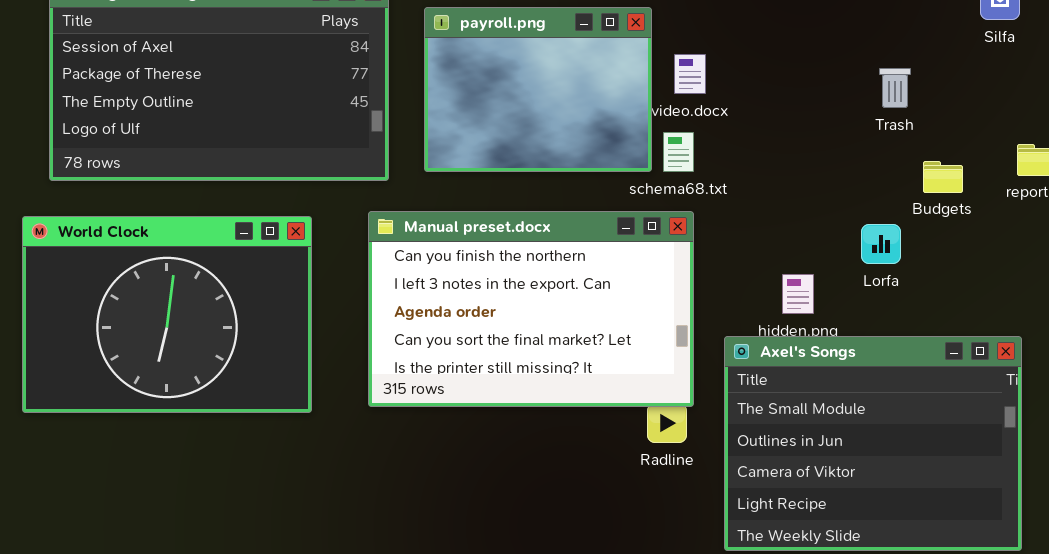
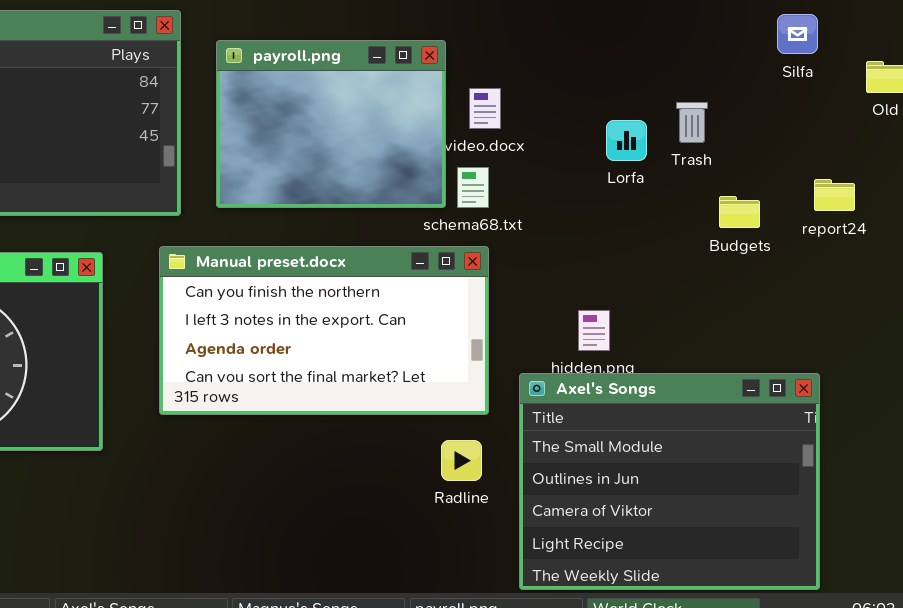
Manual preset.docx: [368,211,694,407] -> [159,246,489,415], resized
Lorfa: [861,224,901,264] -> [606,120,647,161], moved

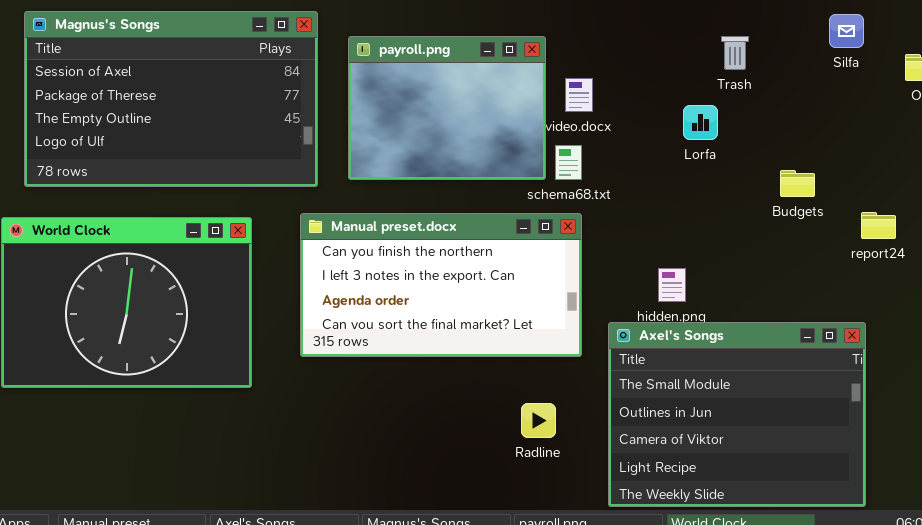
Trash: [676,102,708,143] -> [721,36,749,70], moved
report24: [814,179,855,211] -> [861,212,896,239], moved
Radline: [441,440,482,481] -> [521,403,556,438], moved

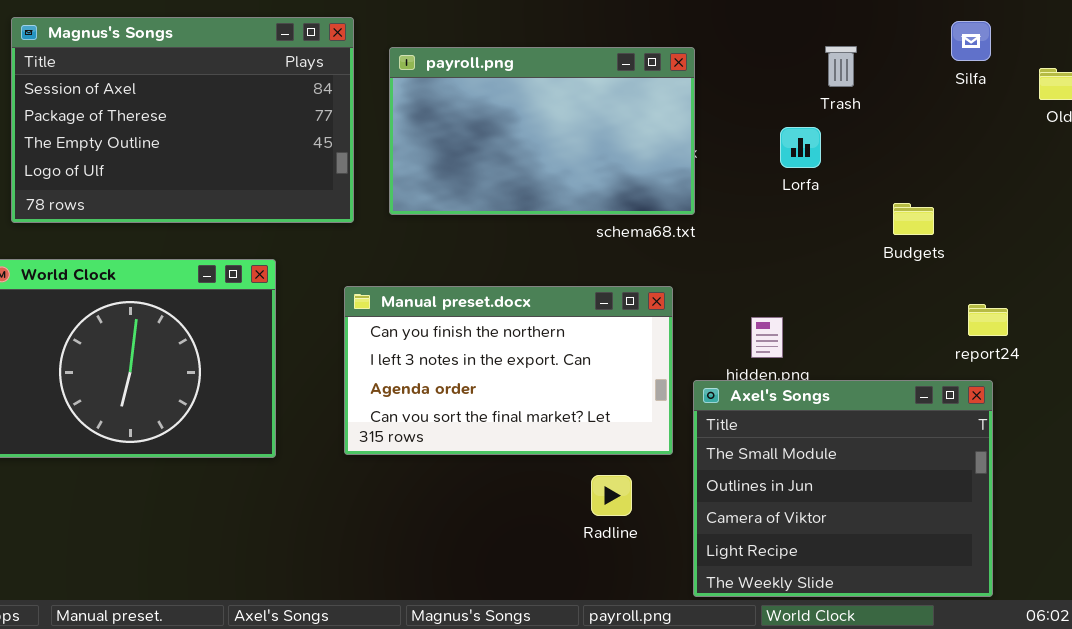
payroll.png: [348,36,546,180] -> [389,47,695,215], resized
report24: [861,212,896,239] -> [968,304,1008,336], moved
Manual preset.docx: [300,213,582,357] -> [344,286,673,455], moved

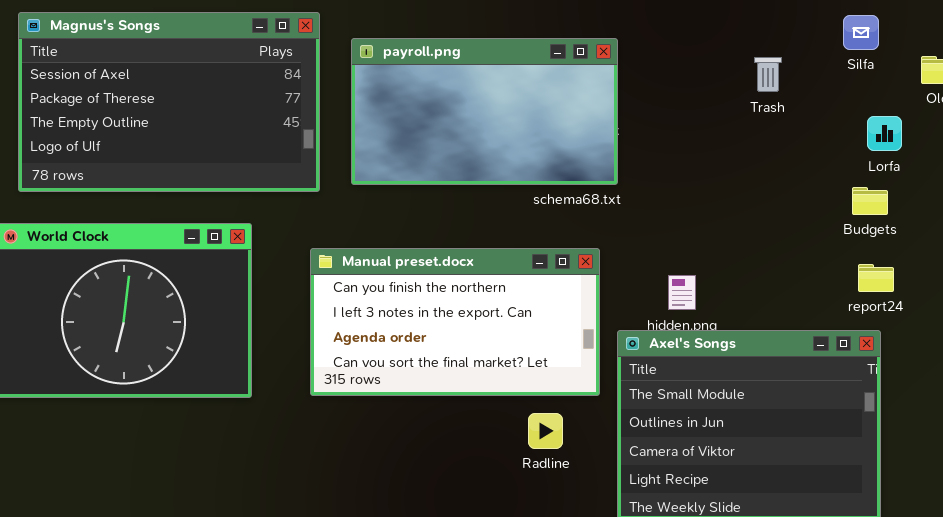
Trash: [825,46,857,87] -> [754,57,782,92], moved
Lorfa: [780,127,821,168] -> [867,116,902,151], moved
Budgets: [893,203,934,235] -> [852,187,888,215], moved

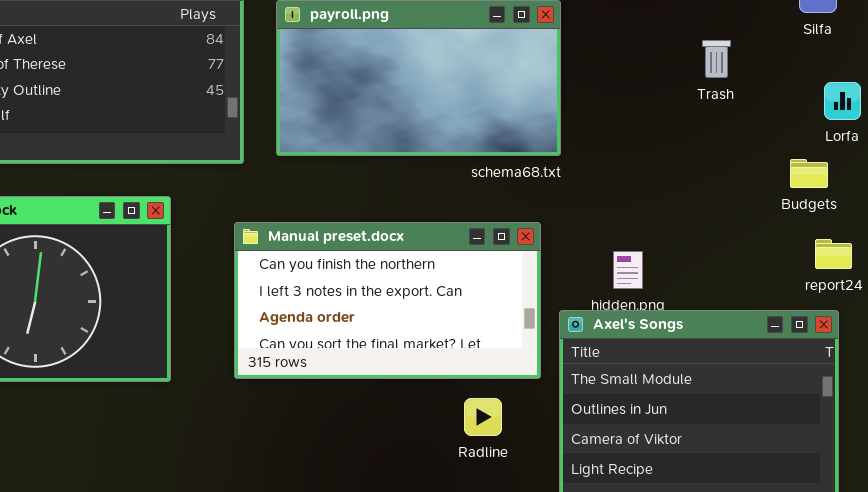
Trash: [754,57,782,92] -> [702,40,731,78], moved
Budgets: [852,187,888,215] -> [790,159,828,188], moved

